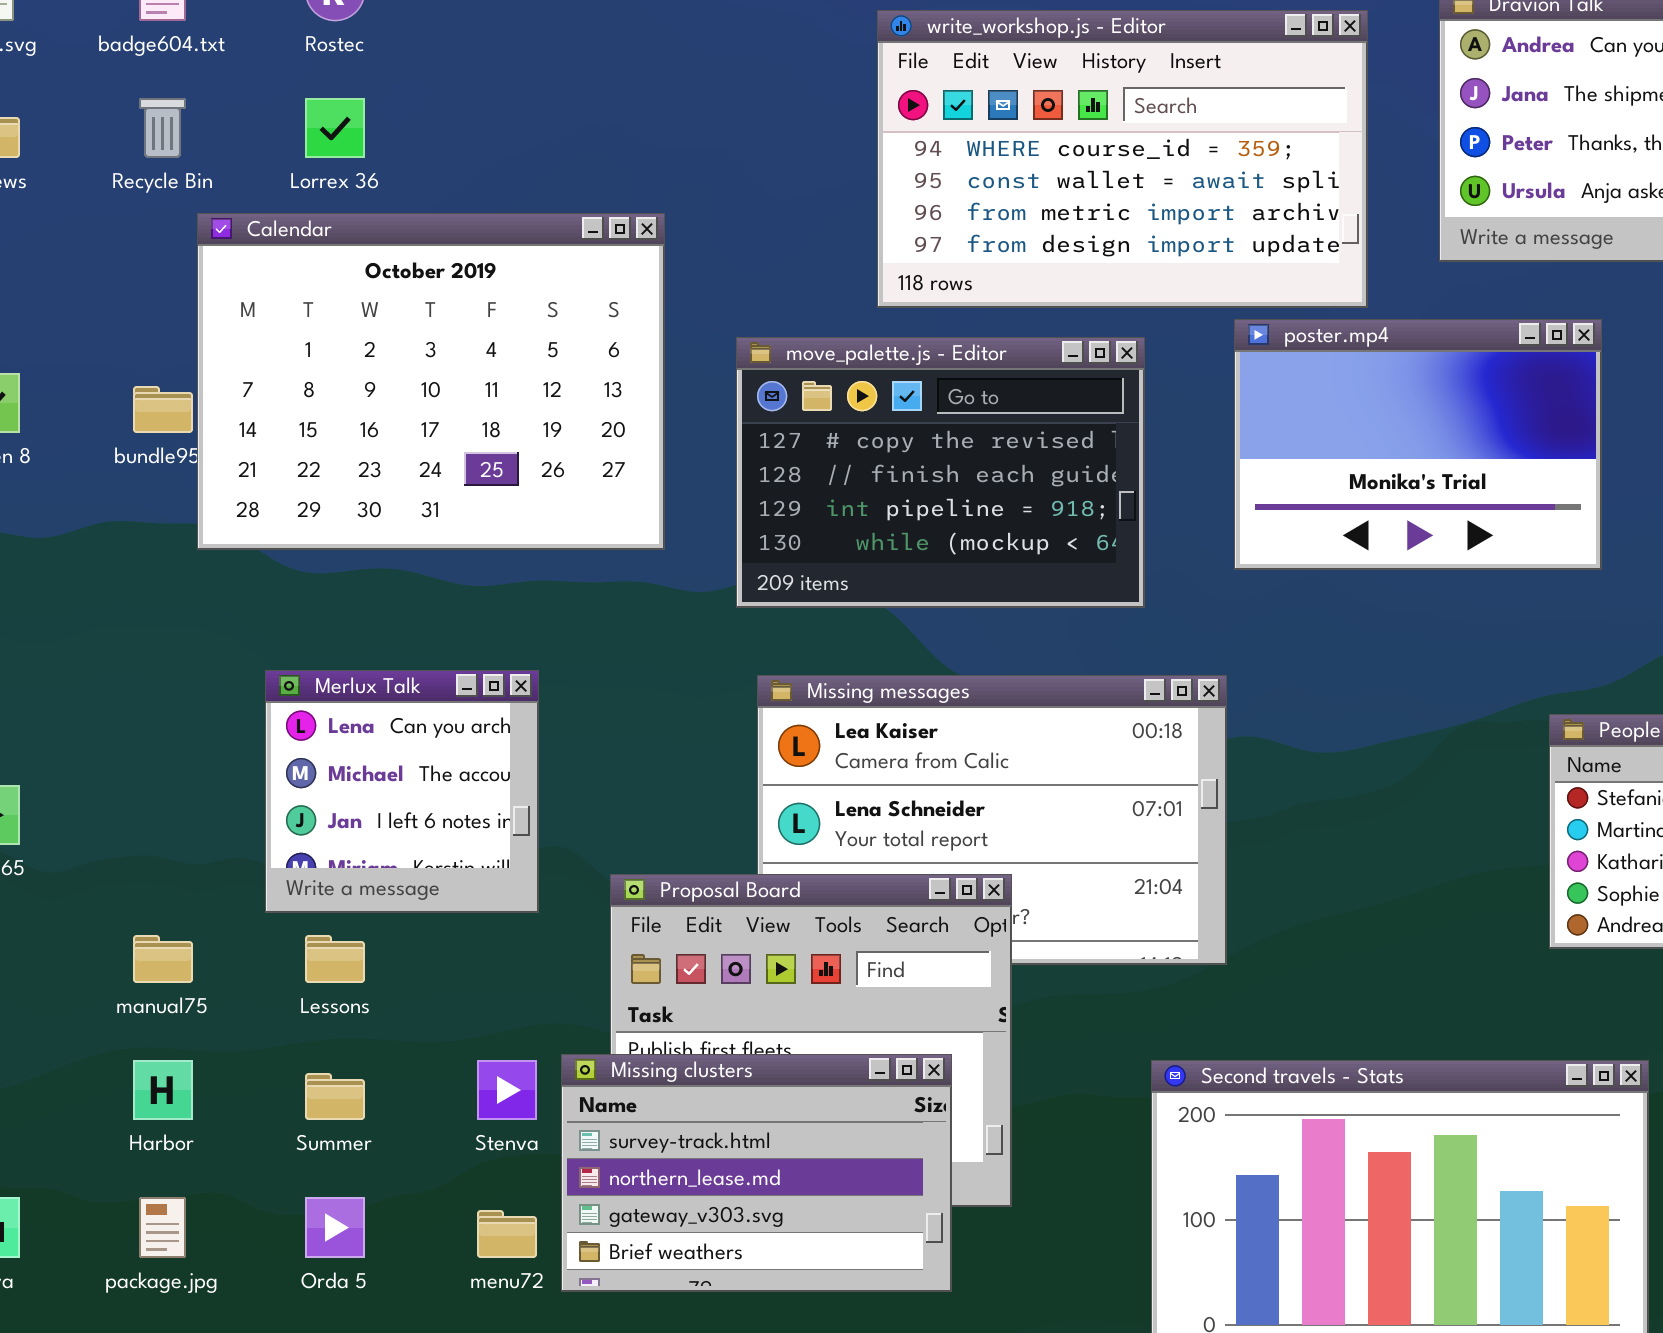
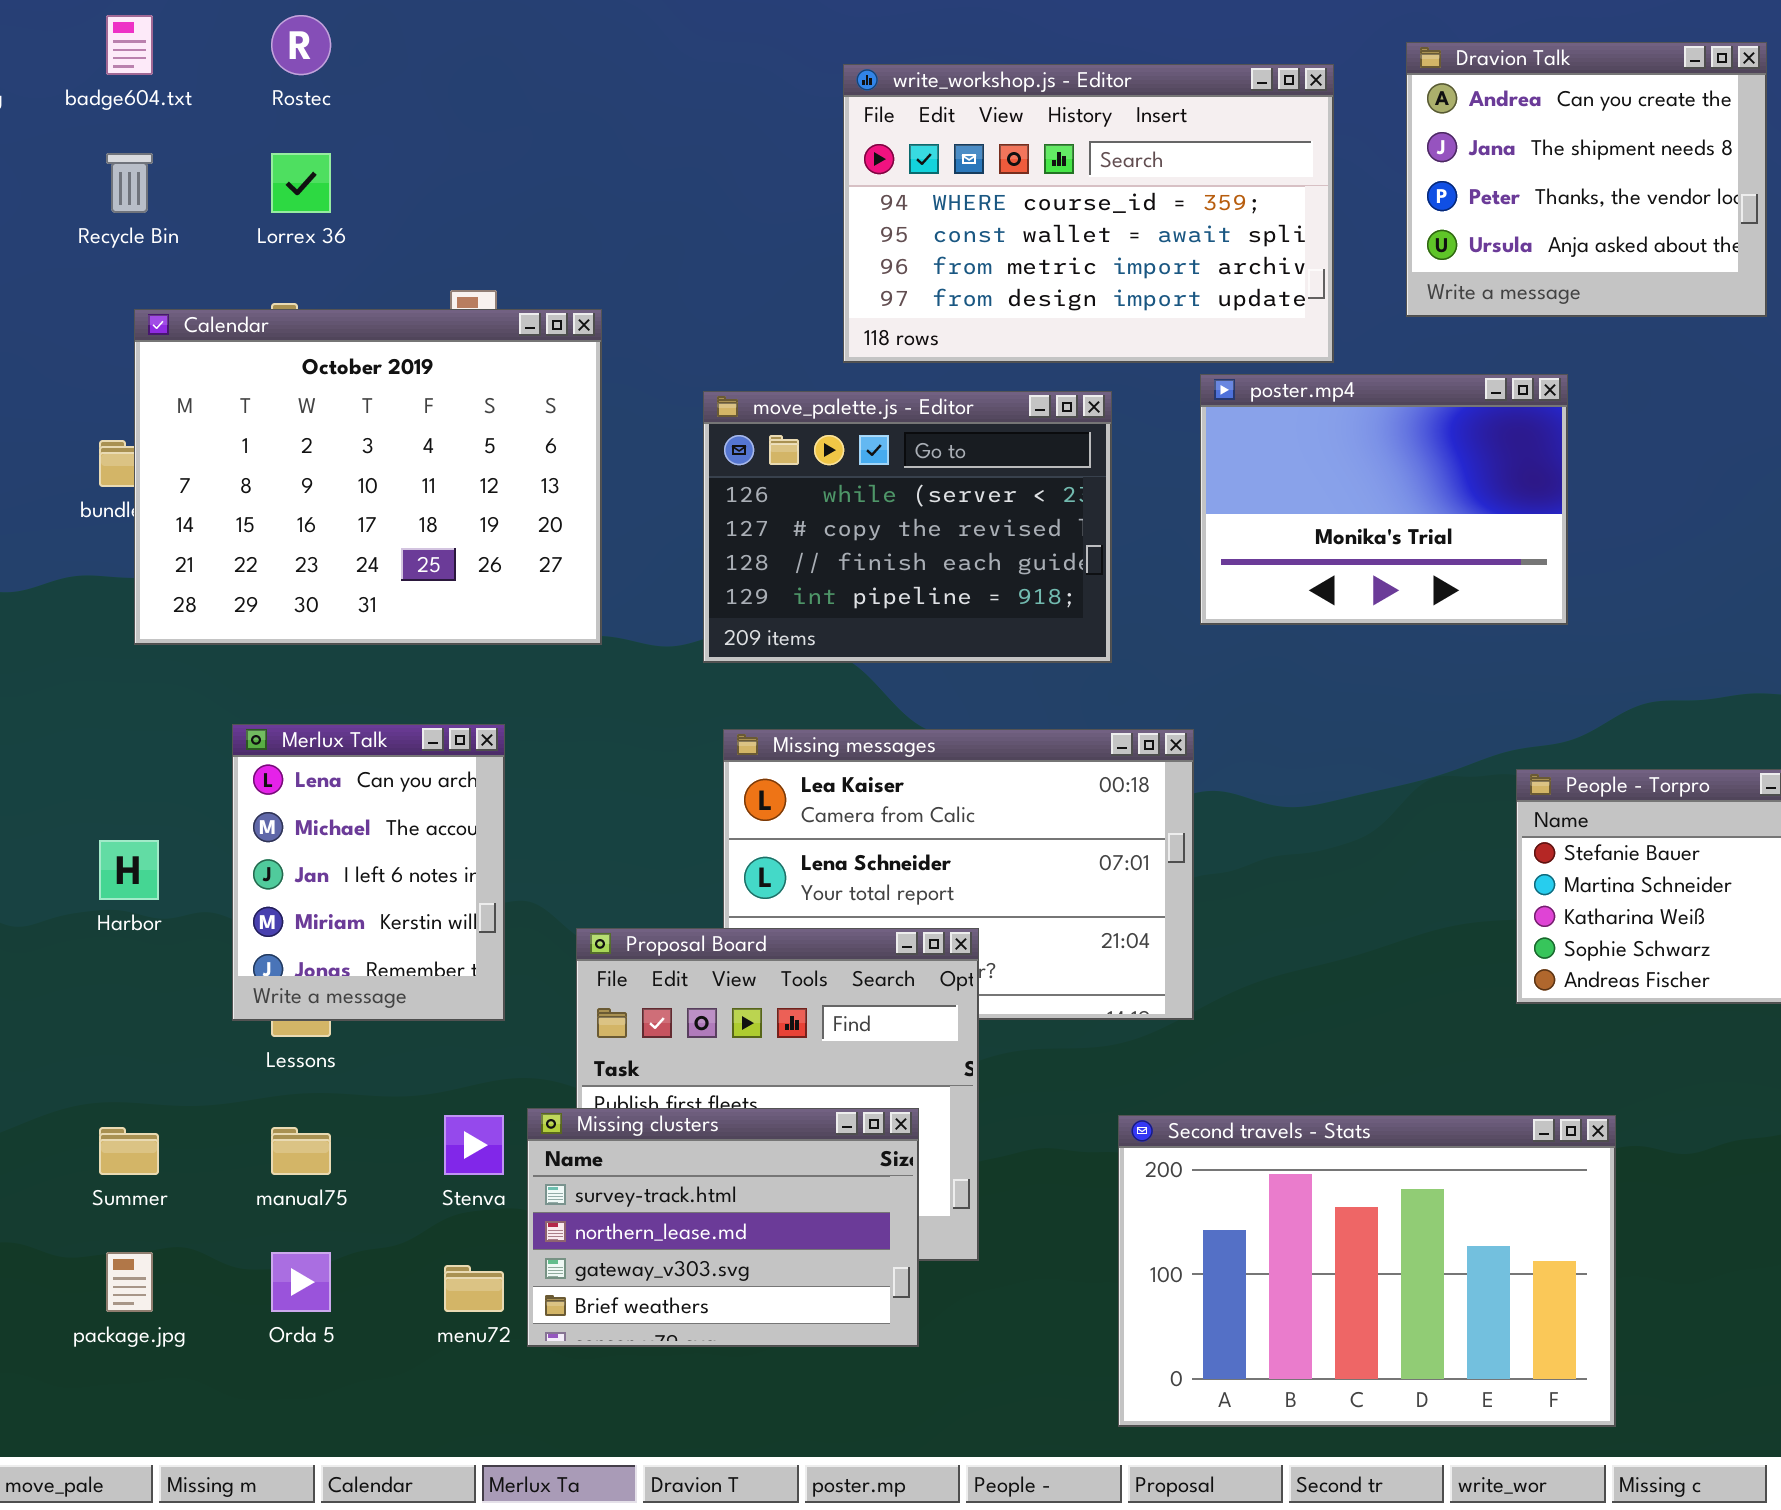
Calendar: [197,213,665,550] -> [134,309,602,645], moved
move_palette.js - Editor: [736,337,1145,608] -> [703,391,1112,663], scrolled up 1 row
Merlux Talk: [265,670,539,913] -> [232,724,505,1021], resized
manual75: [133,935,193,983] -> [271,1127,331,1175], moved
Harbor: [133,1060,193,1120] -> [99,840,159,900], moved
Summer: [305,1073,365,1120] -> [99,1127,159,1175], moved

